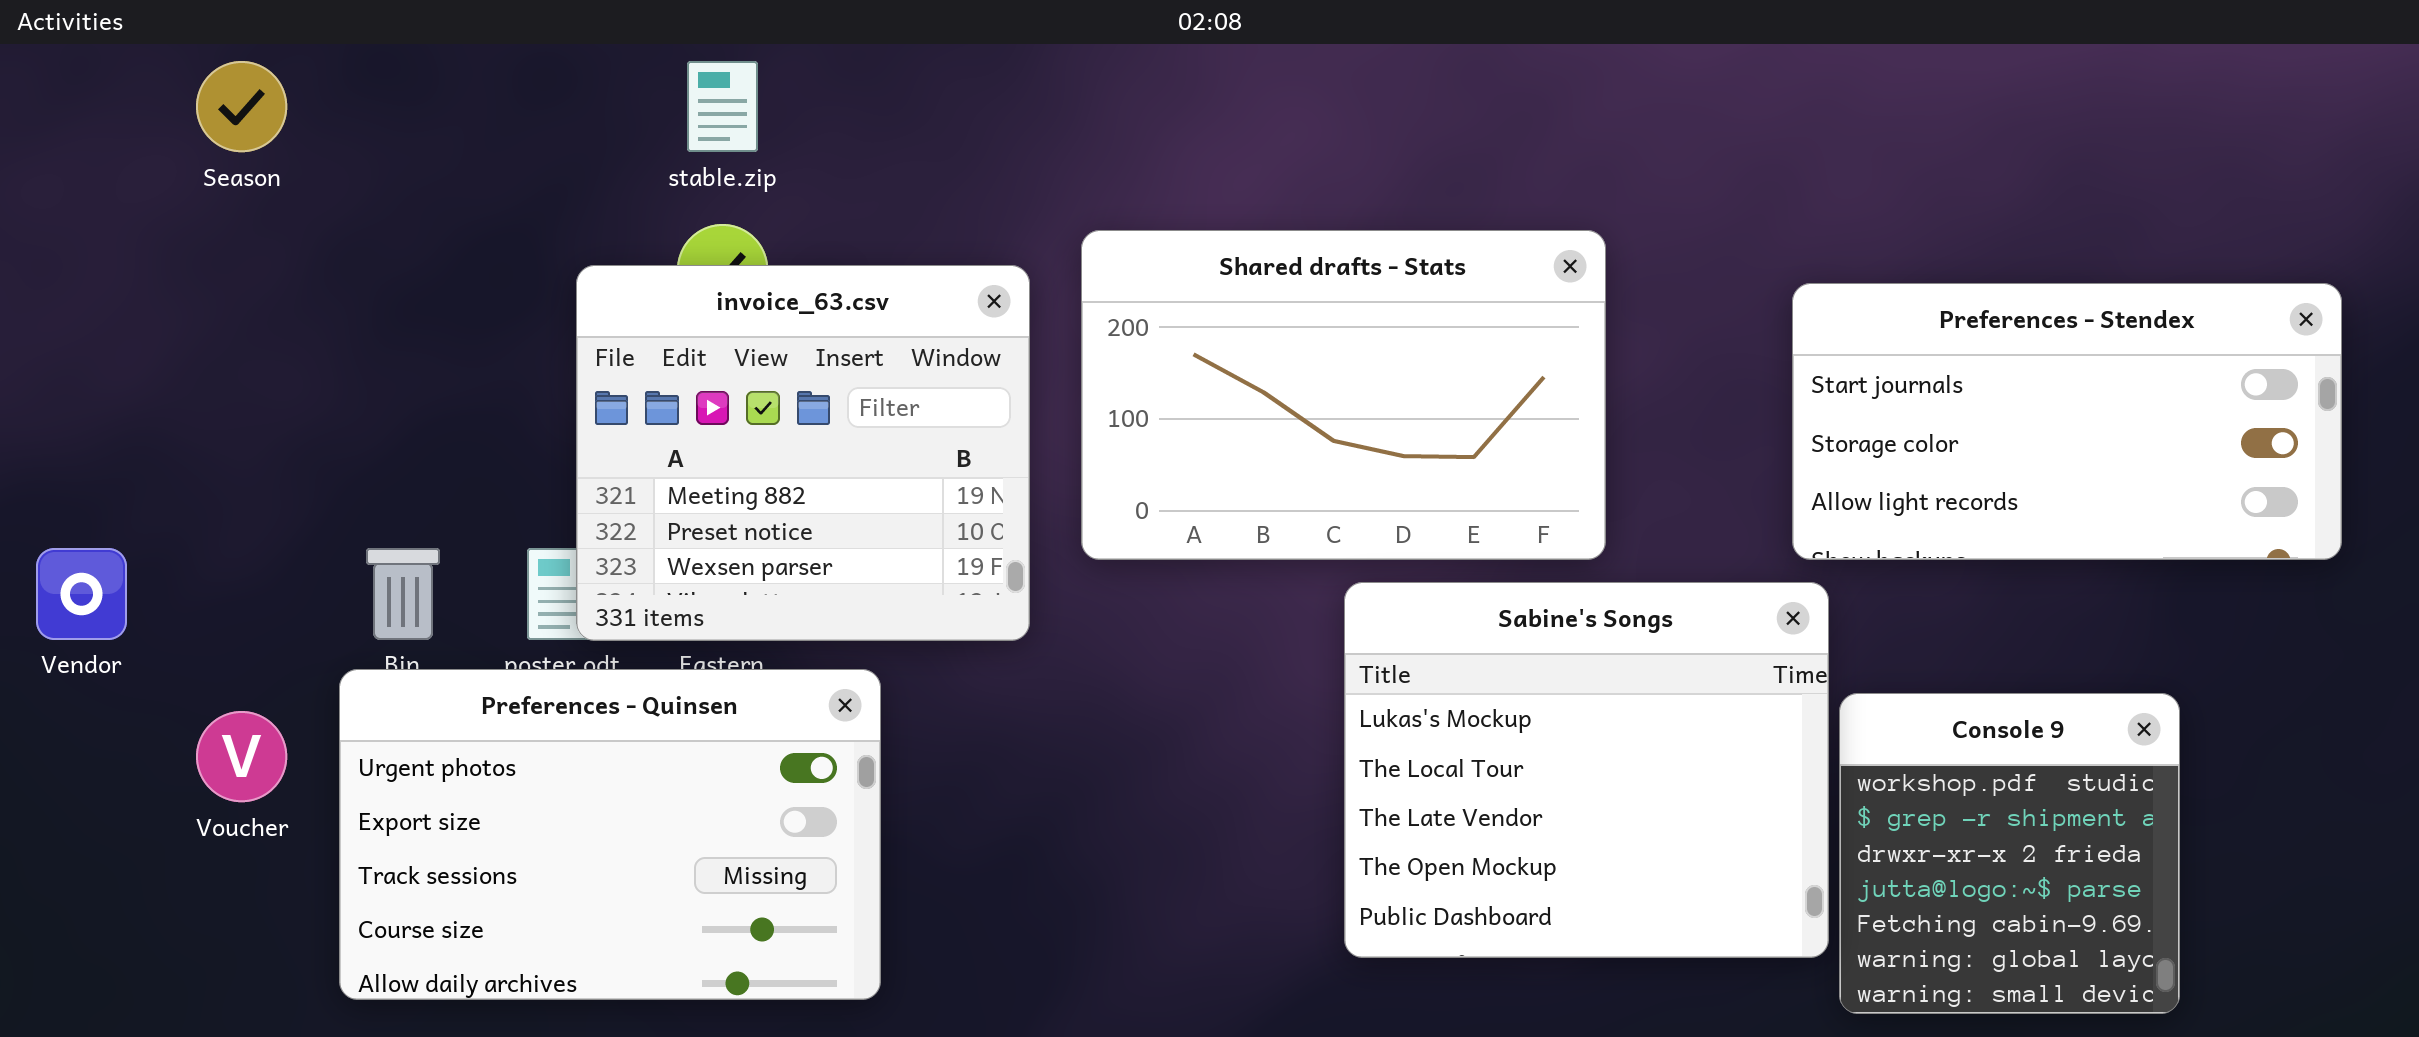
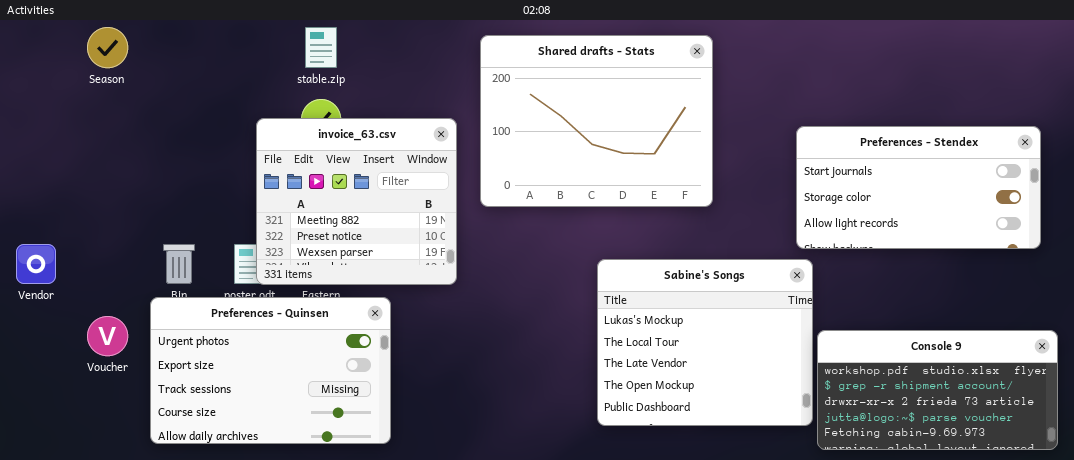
Shared drafts - Stats: [1081,230,1606,560] -> [480,35,713,207], moved, resized
Console 9: [1839,693,2180,1014] -> [817,330,1058,450], resized

